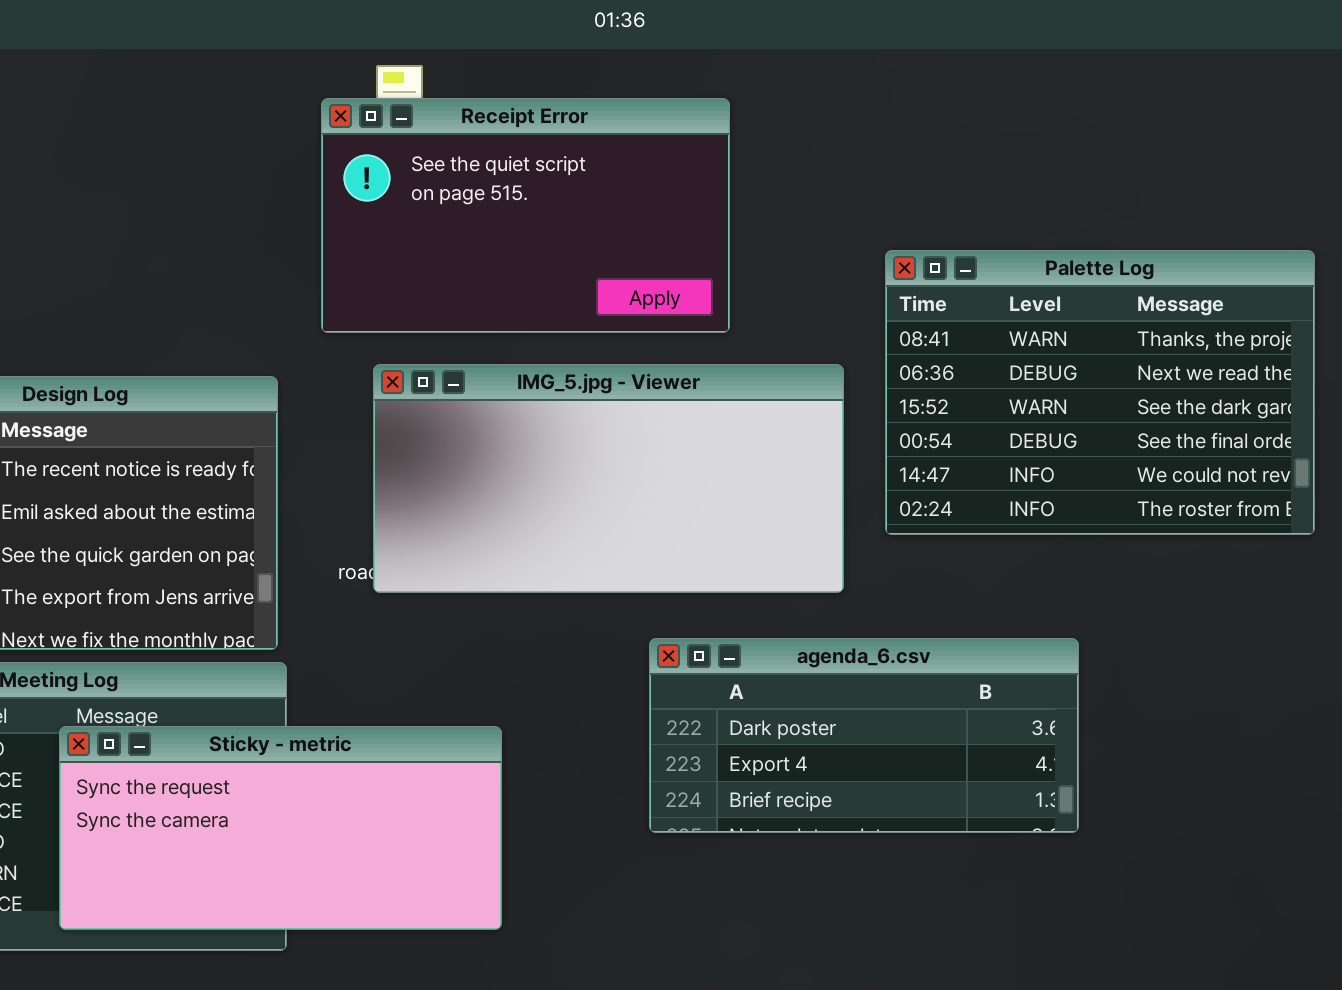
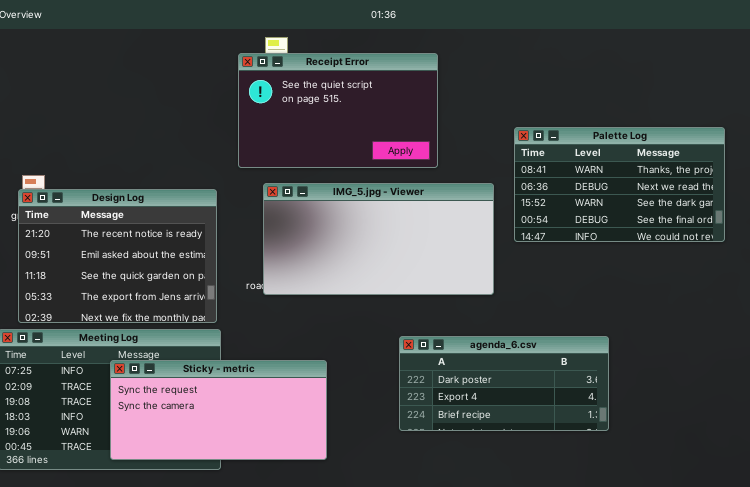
Palette Log: [885,250,1315,535] -> [514,127,725,242], resized
agenda_6.csv: [649,638,1079,833] -> [399,336,609,431], moved

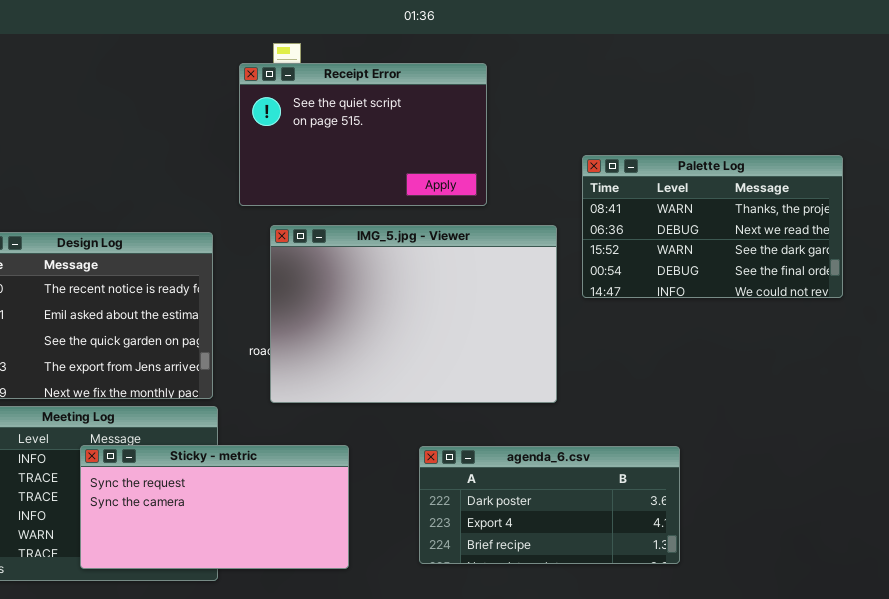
IMG_5.jpg - Viewer: [263,183,494,295] -> [270,225,557,403], resized
agenda_6.csv: [399,336,609,431] -> [419,446,680,564], moved

